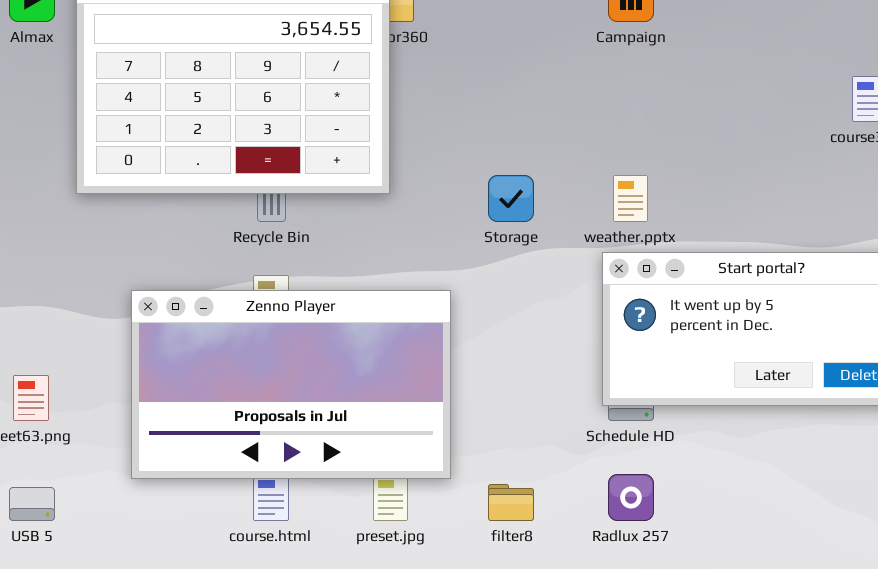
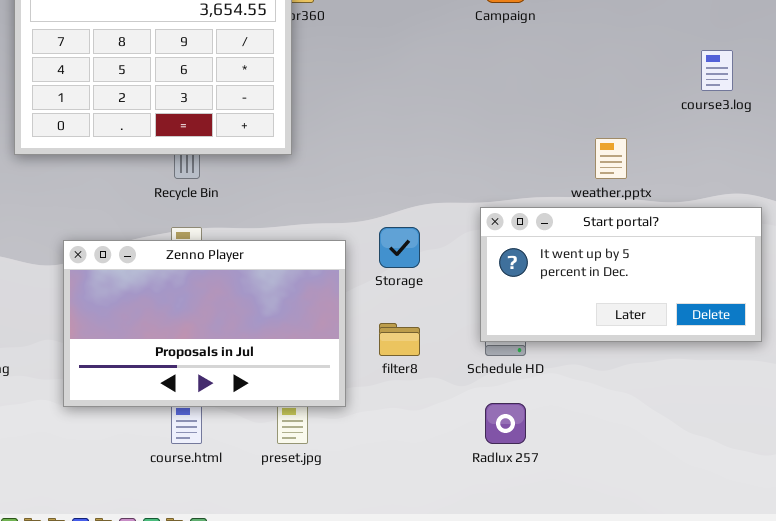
Storage: [488,175,534,222] -> [379,227,420,268], moved
weather.pptx: [613,175,648,222] -> [595,138,627,179], moved
filter8: [488,484,534,521] -> [379,323,420,356], moved

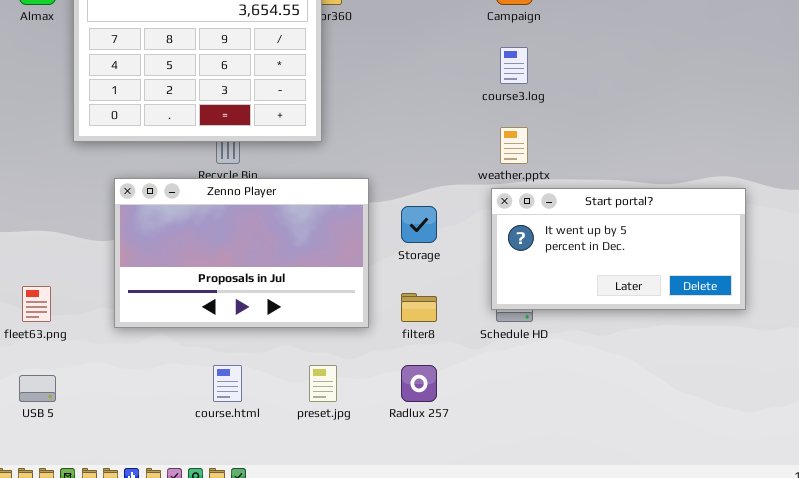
course3.log: [701,50,733,91] -> [500,47,528,84], moved
weather.pptx: [595,138,627,179] -> [500,127,528,164], moved
Zenno Player: [63,240,346,407] -> [114,178,369,328], moved
Radlux 257: [485,403,526,444] -> [401,365,437,402], moved

